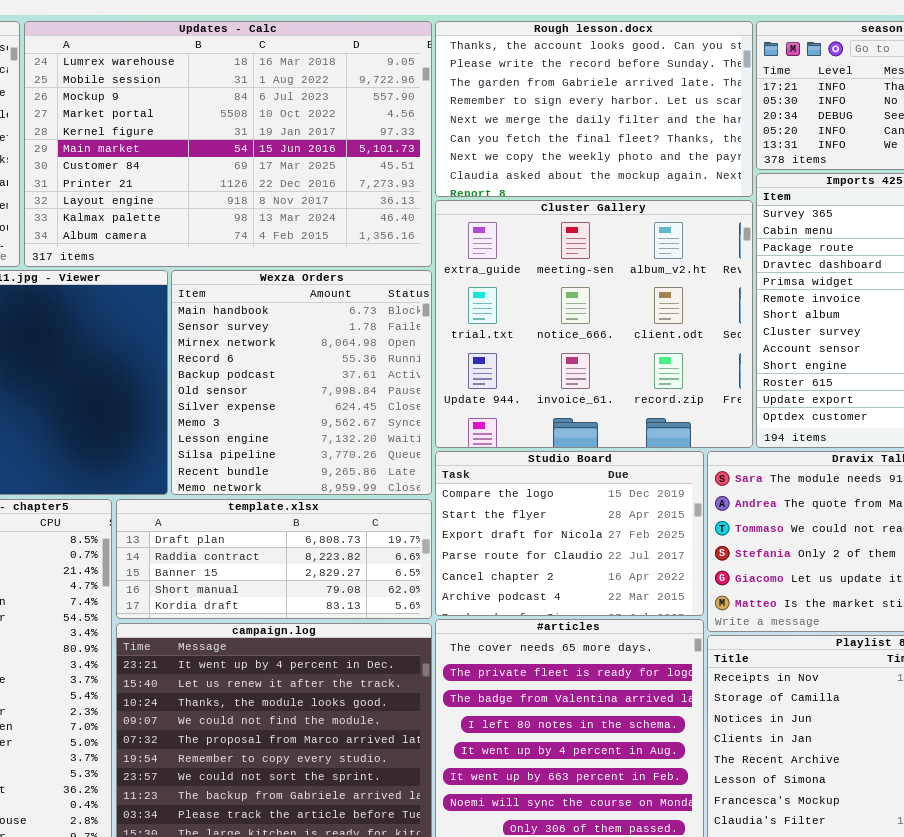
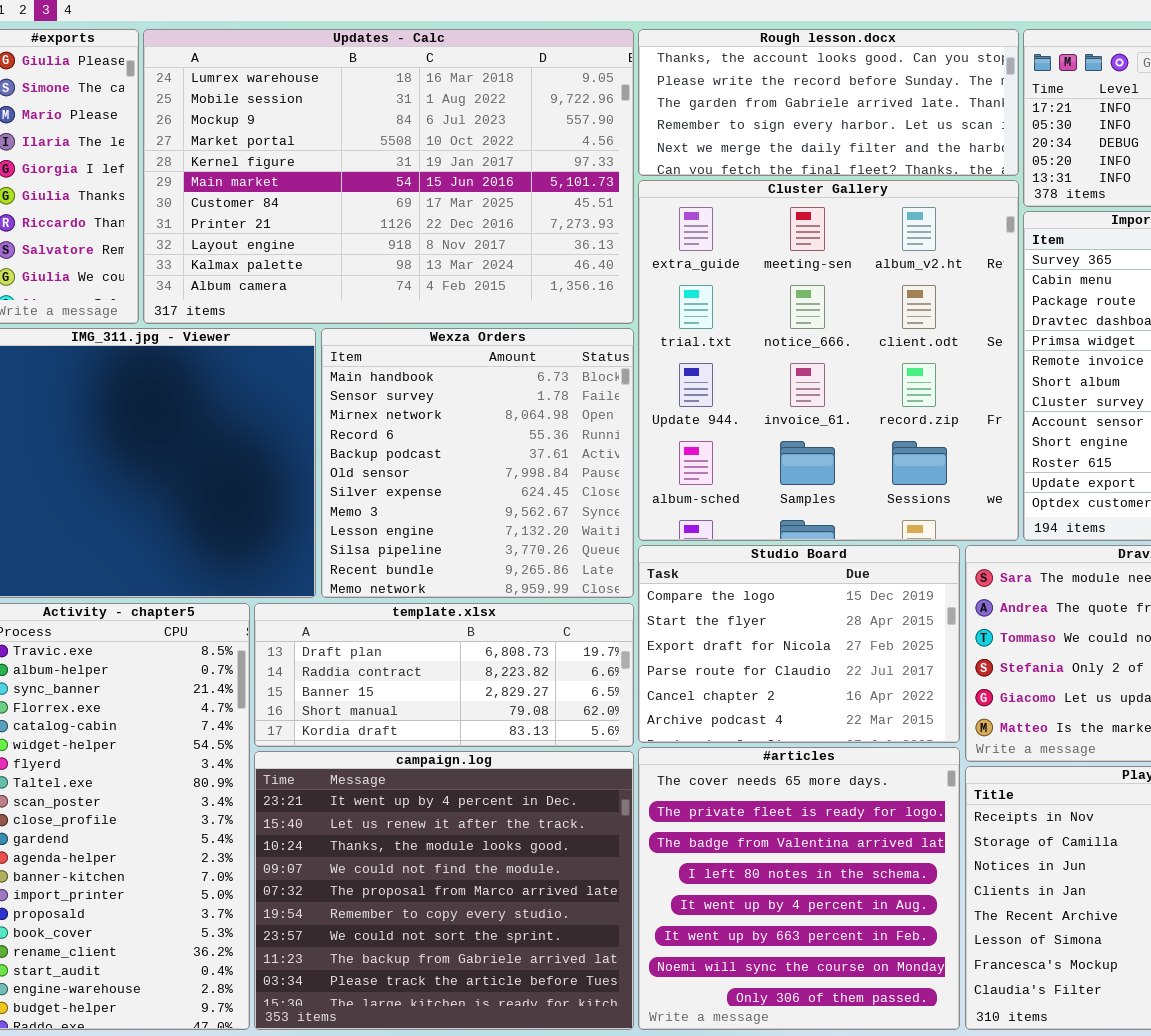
Rough lesson.docx: [435,21,753,197] -> [638,29,1019,176], resized
Cluster Gallery: [435,200,753,448] -> [638,180,1019,541], resized

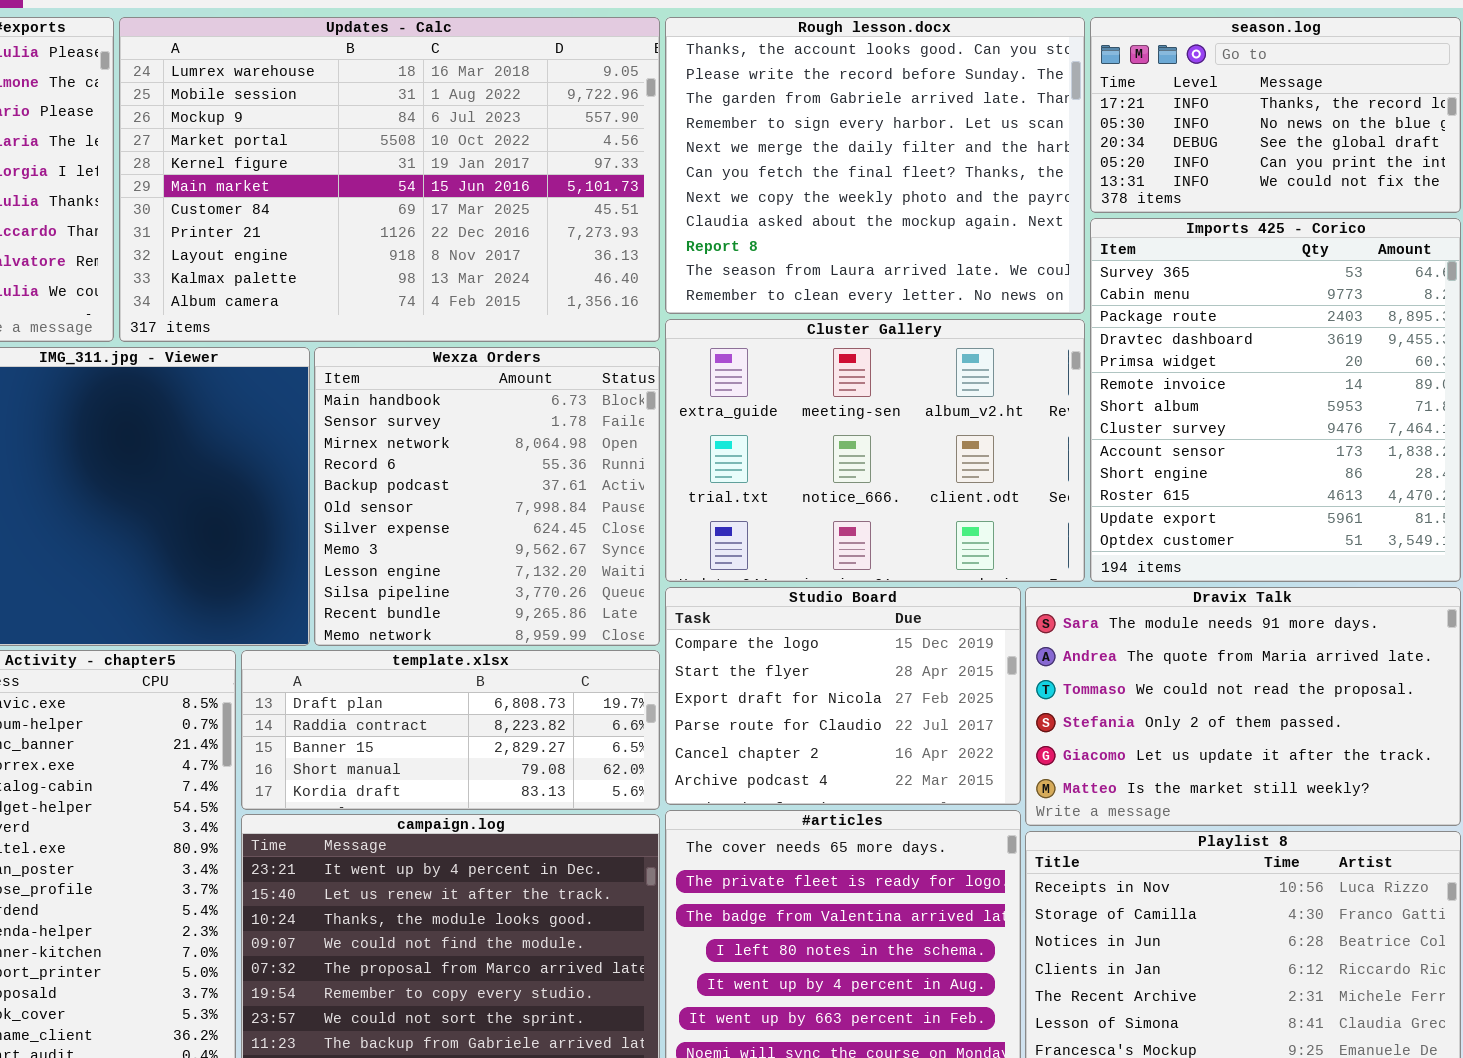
Rough lesson.docx: [638,29,1019,176] -> [665,17,1085,314], resized
Cluster Gallery: [638,180,1019,541] -> [665,319,1085,582], resized

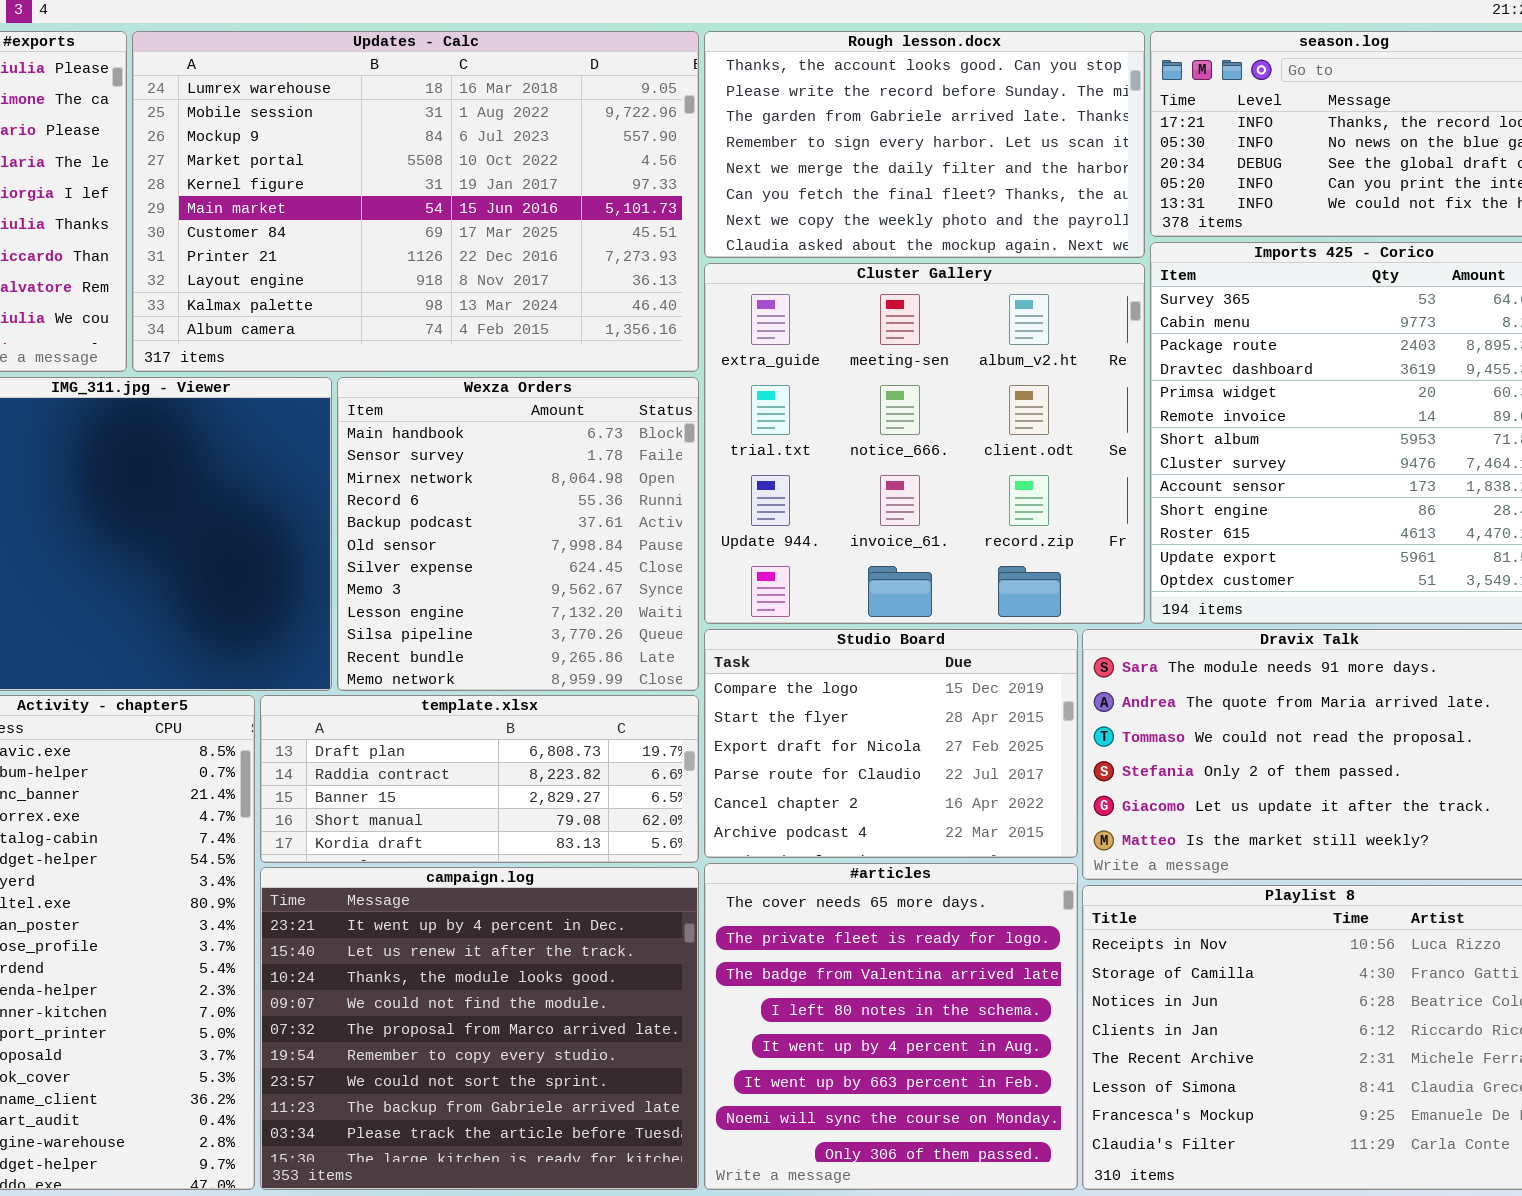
Rough lesson.docx: [665,17,1085,314] -> [704,31,1145,258], resized
Cluster Gallery: [665,319,1085,582] -> [704,263,1145,624], resized

